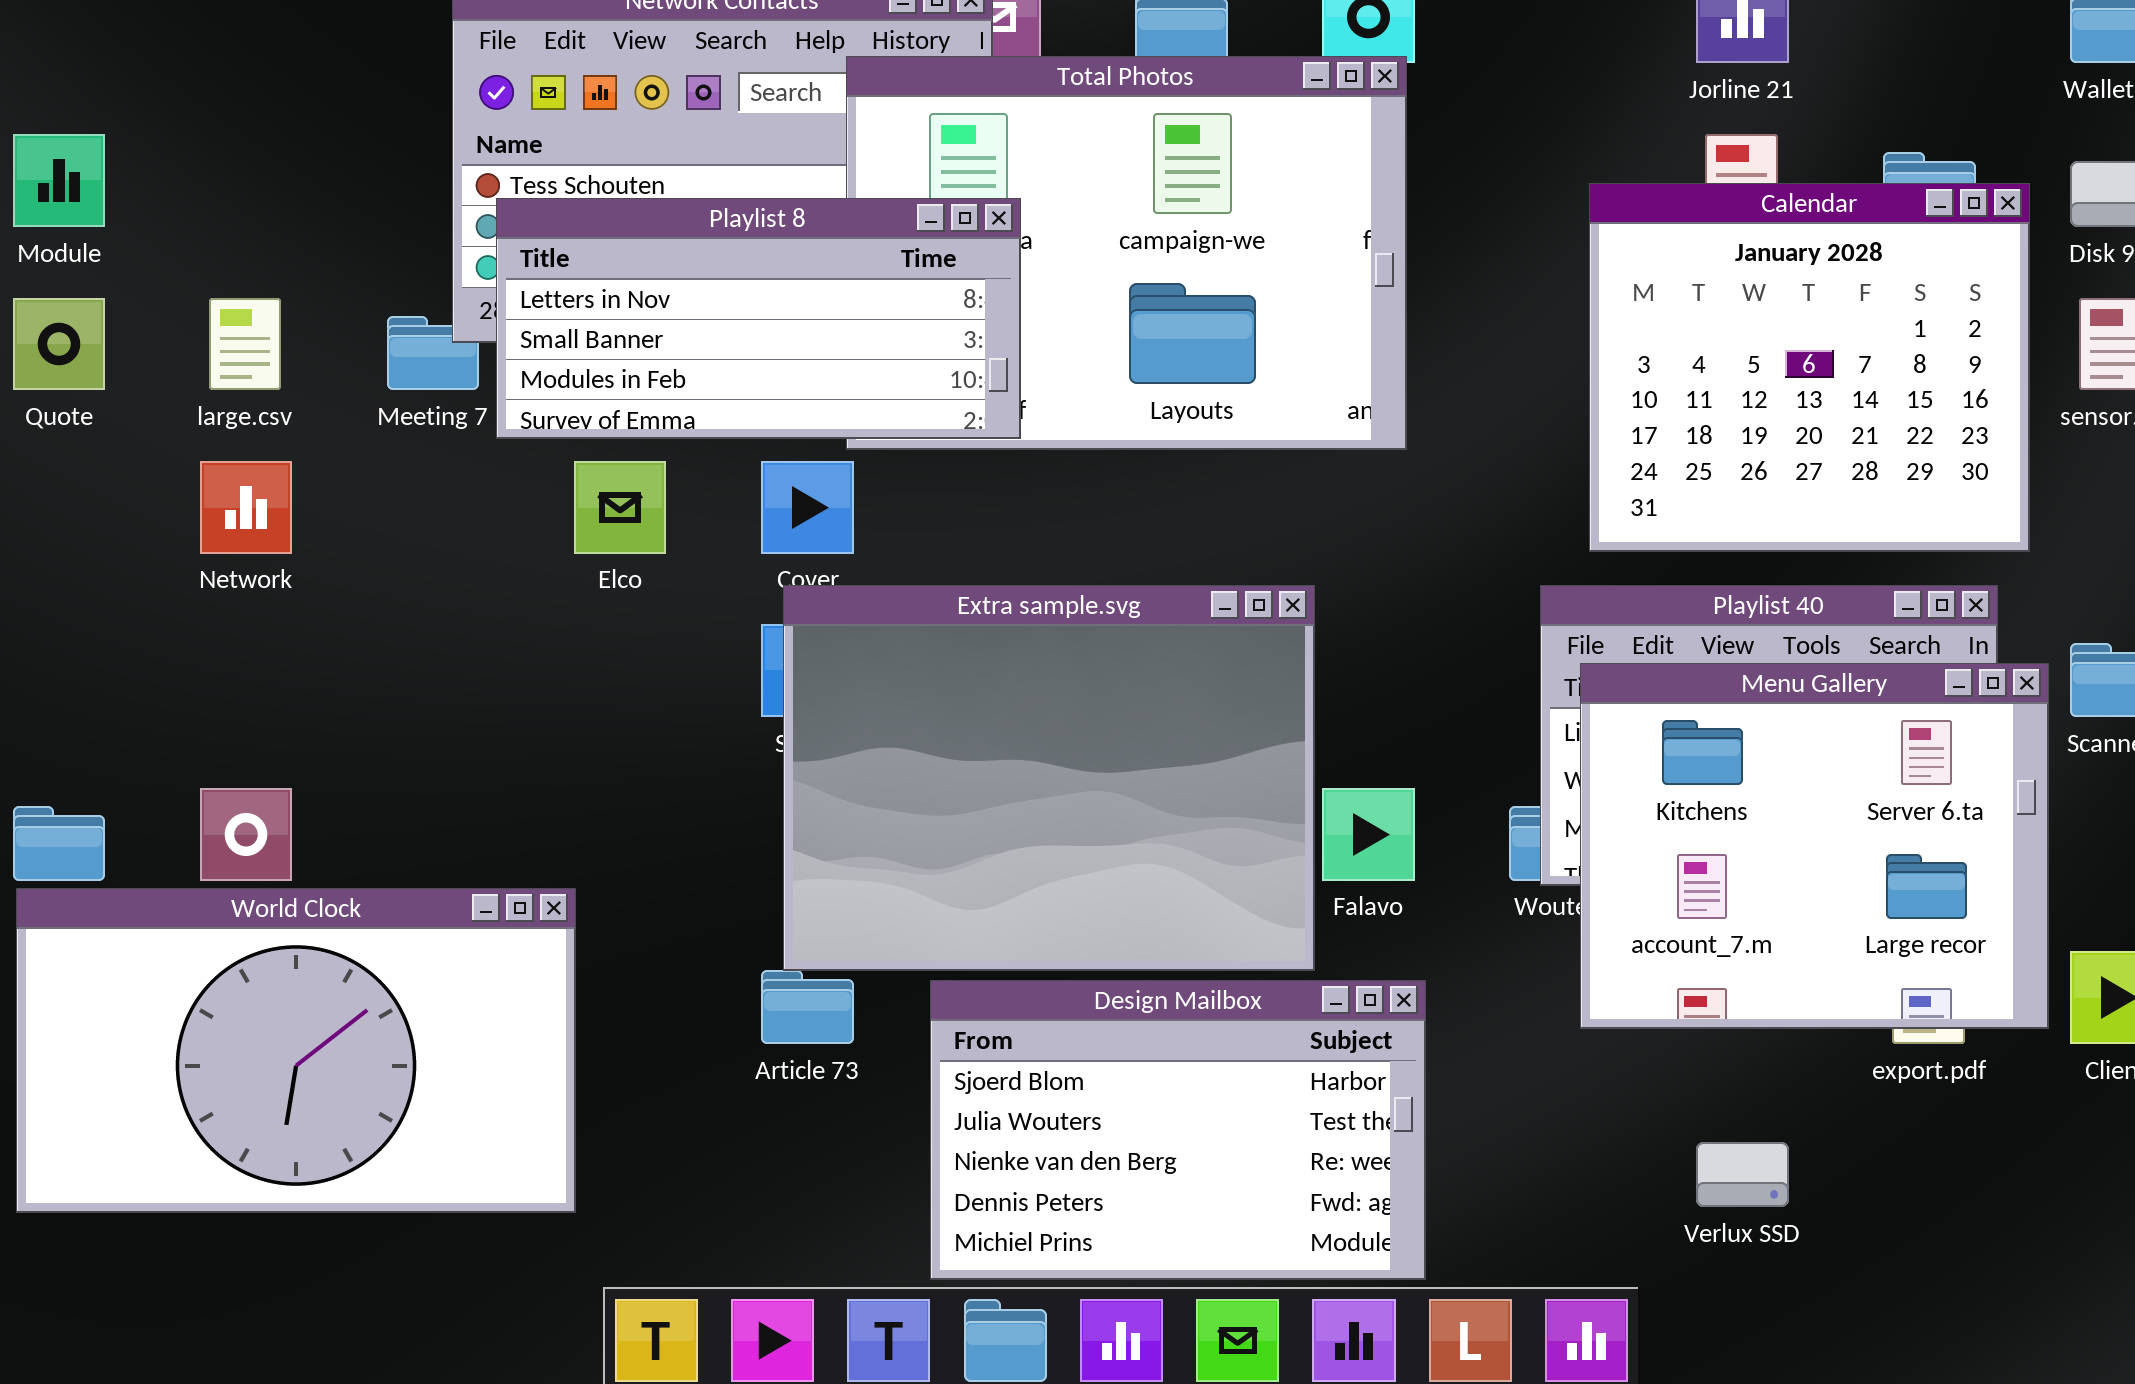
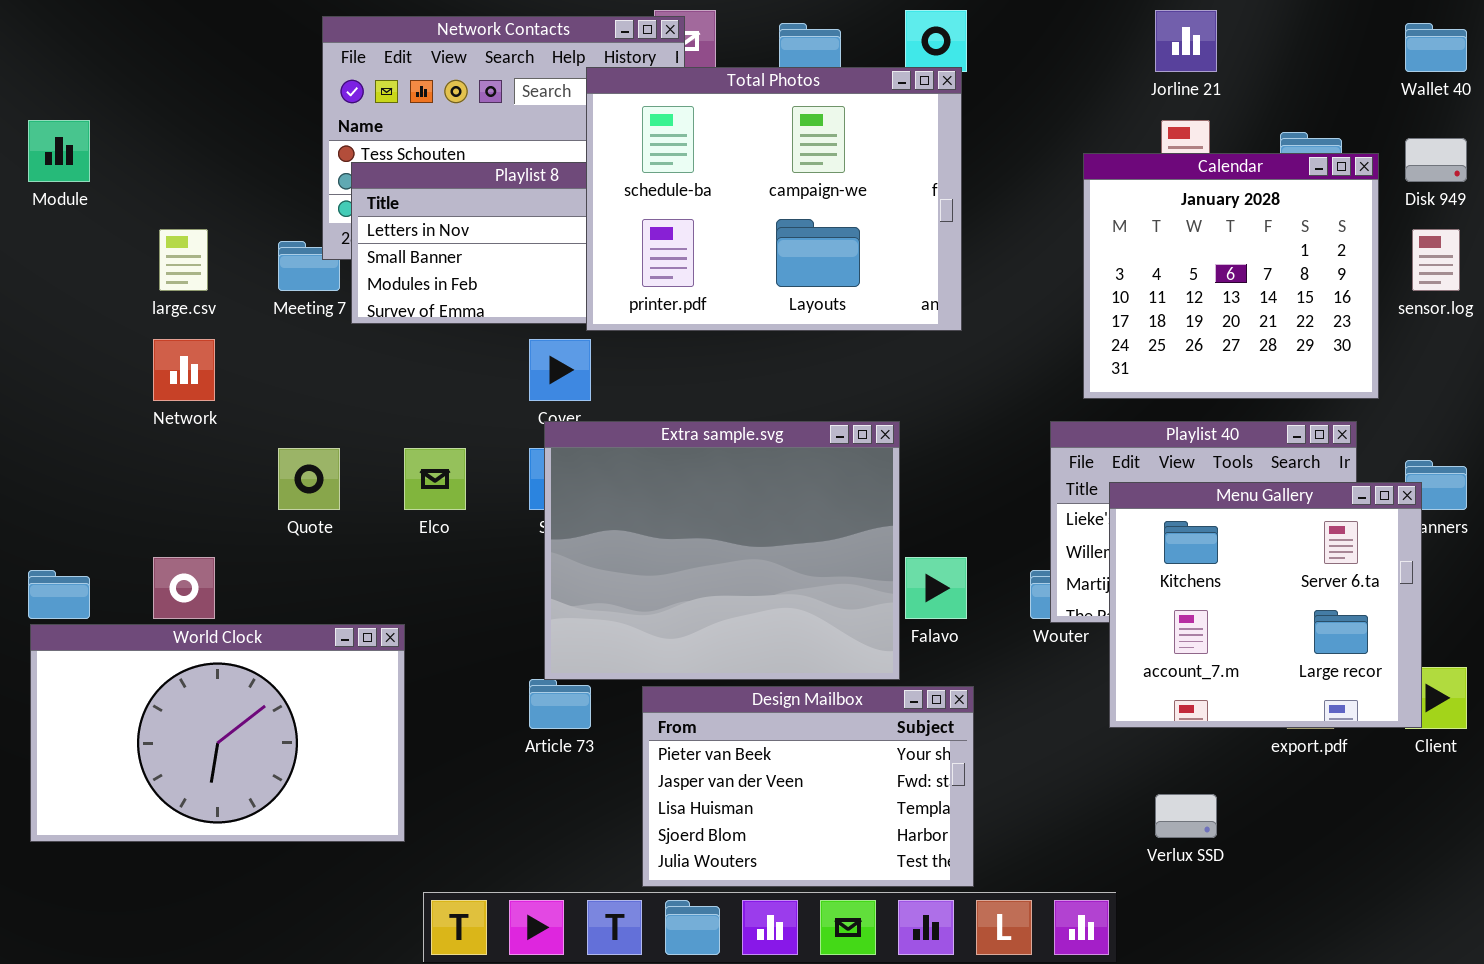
Total Photos: [846,56,1407,450] -> [586,67,962,331], raised
Quote: [13,298,105,390] -> [278,448,340,510], moved
Elco: [574,461,666,554] -> [404,448,466,510], moved
Menu Gallery: [1580,663,2049,1029] -> [1109,482,1422,728], moved
Design Mailbox: [930,980,1426,1280] -> [642,686,974,887], scrolled up 3 rows

